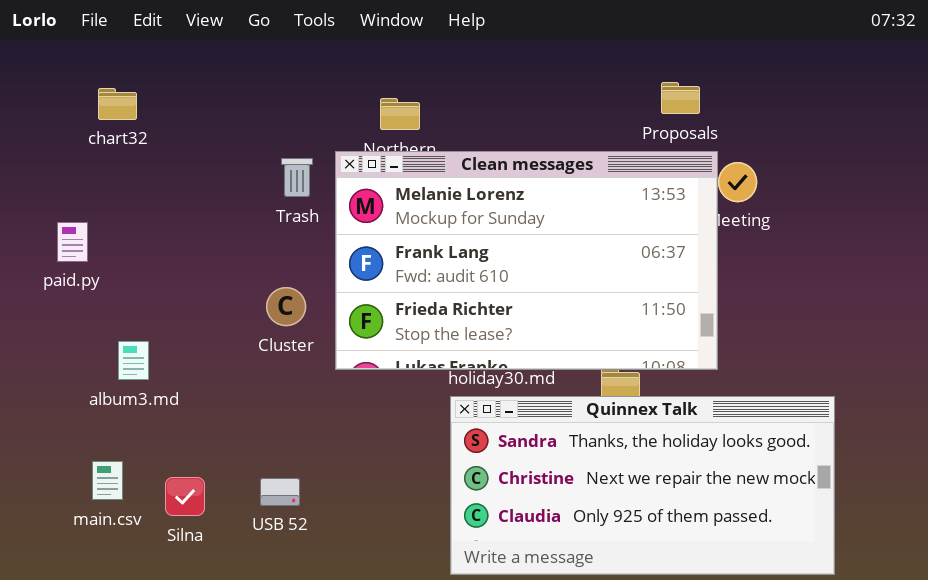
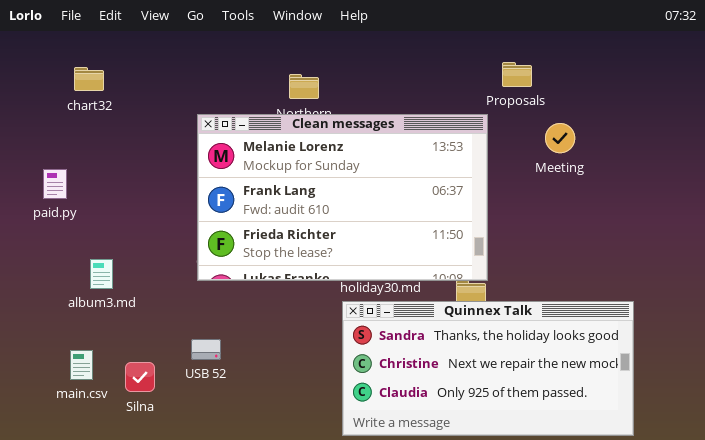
Clean messages: [335,151,718,370] -> [197,114,488,281], moved
USB 52: [260,478,300,506] -> [191,339,221,360], moved

